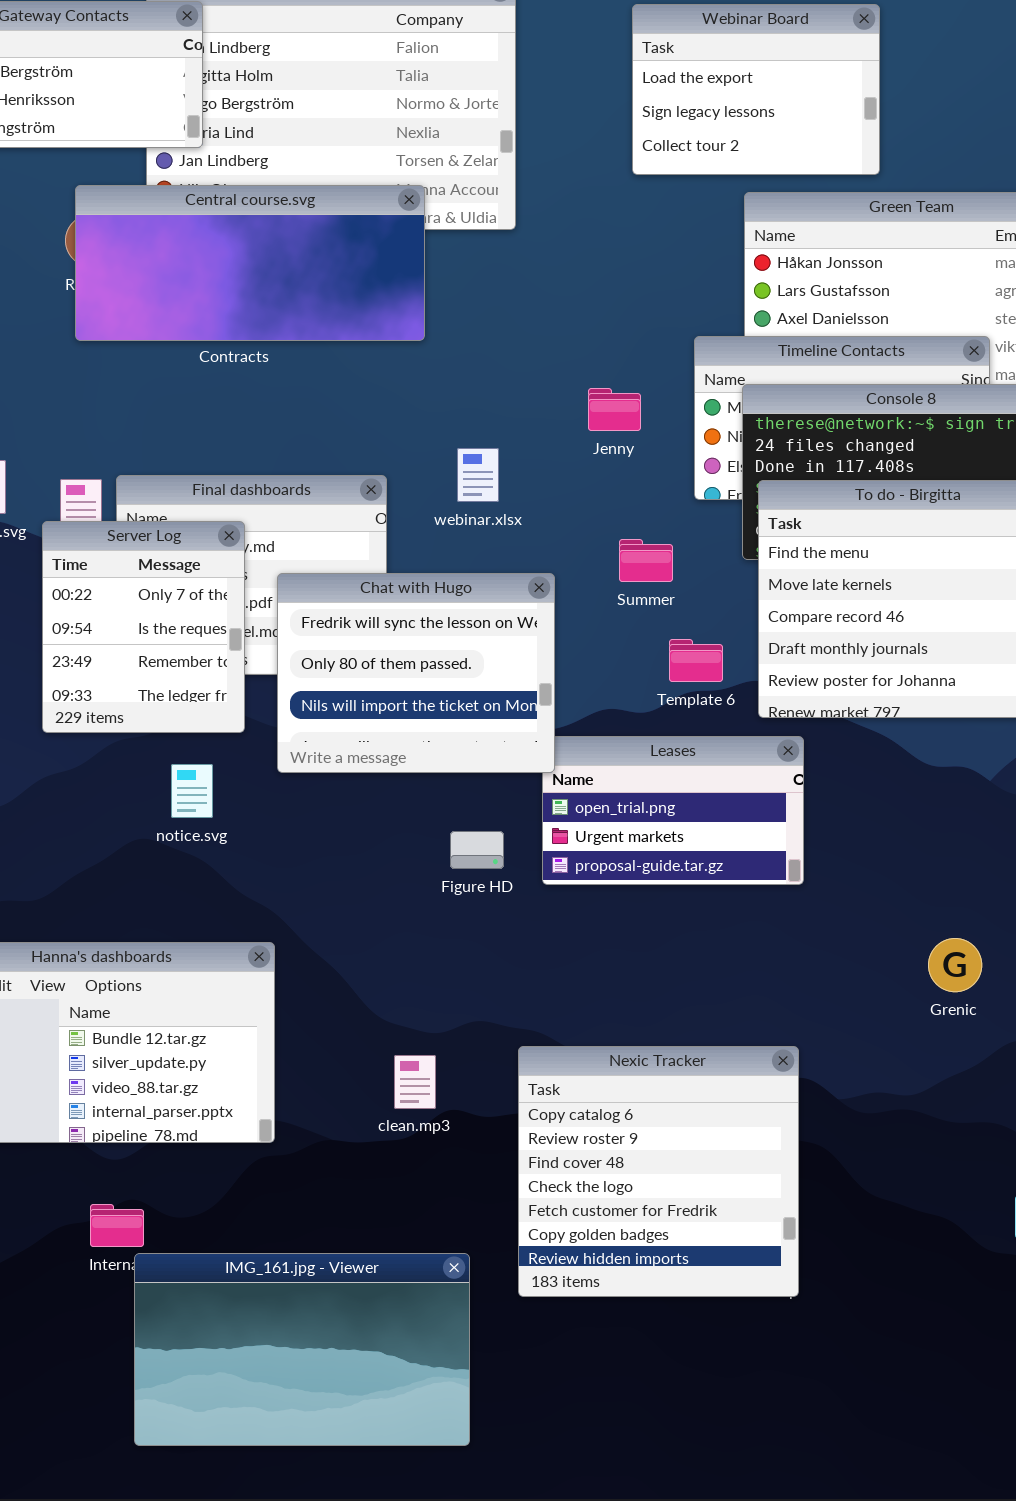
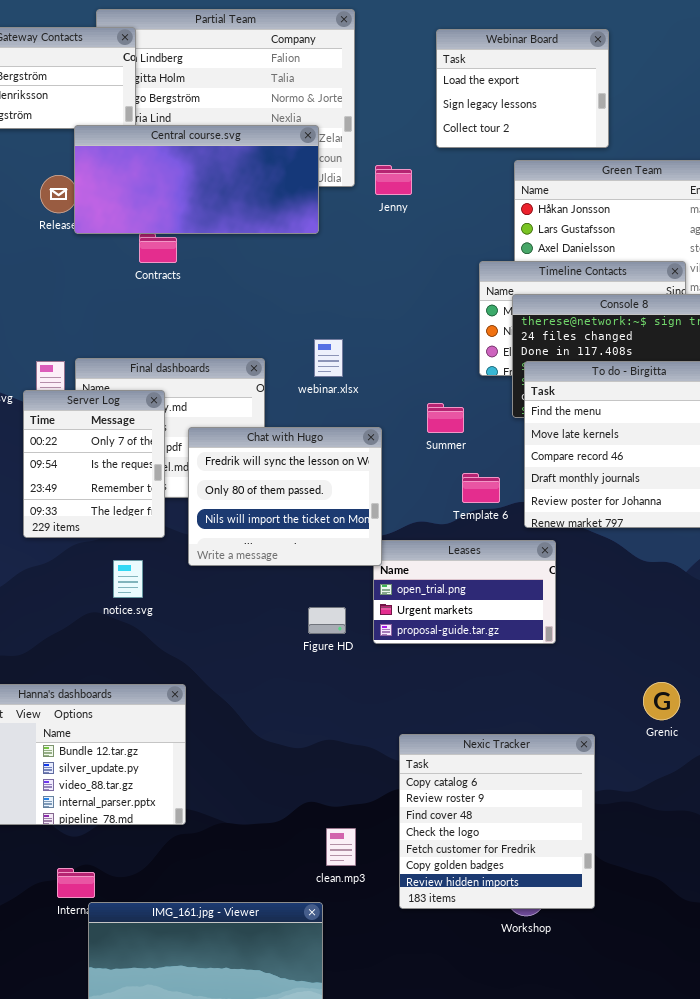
Central course.svg: [75,185,425,341] -> [74,125,319,234], moved
Jenny: [588,388,641,431] -> [375,165,412,195], moved
Nexic Tracker: [518,1046,799,1297] -> [399,734,595,909], moved
clean.mp3: [394,1055,436,1109] -> [326,828,356,866], moved

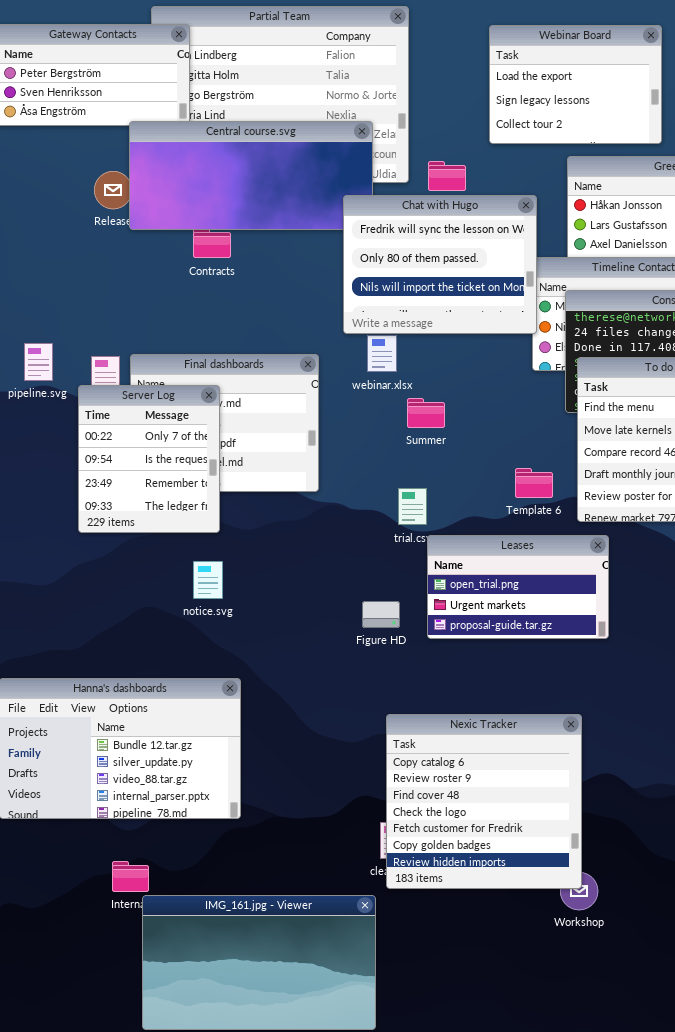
Summer: [427,403,464,433] -> [407,398,445,428], moved
Chat with Hugo: [188,427,382,566] -> [343,195,537,334], moved
notice.svg: [113,560,143,598] -> [193,561,223,599], moved
Nexic Tracker: [399,734,595,909] -> [386,714,582,889], moved

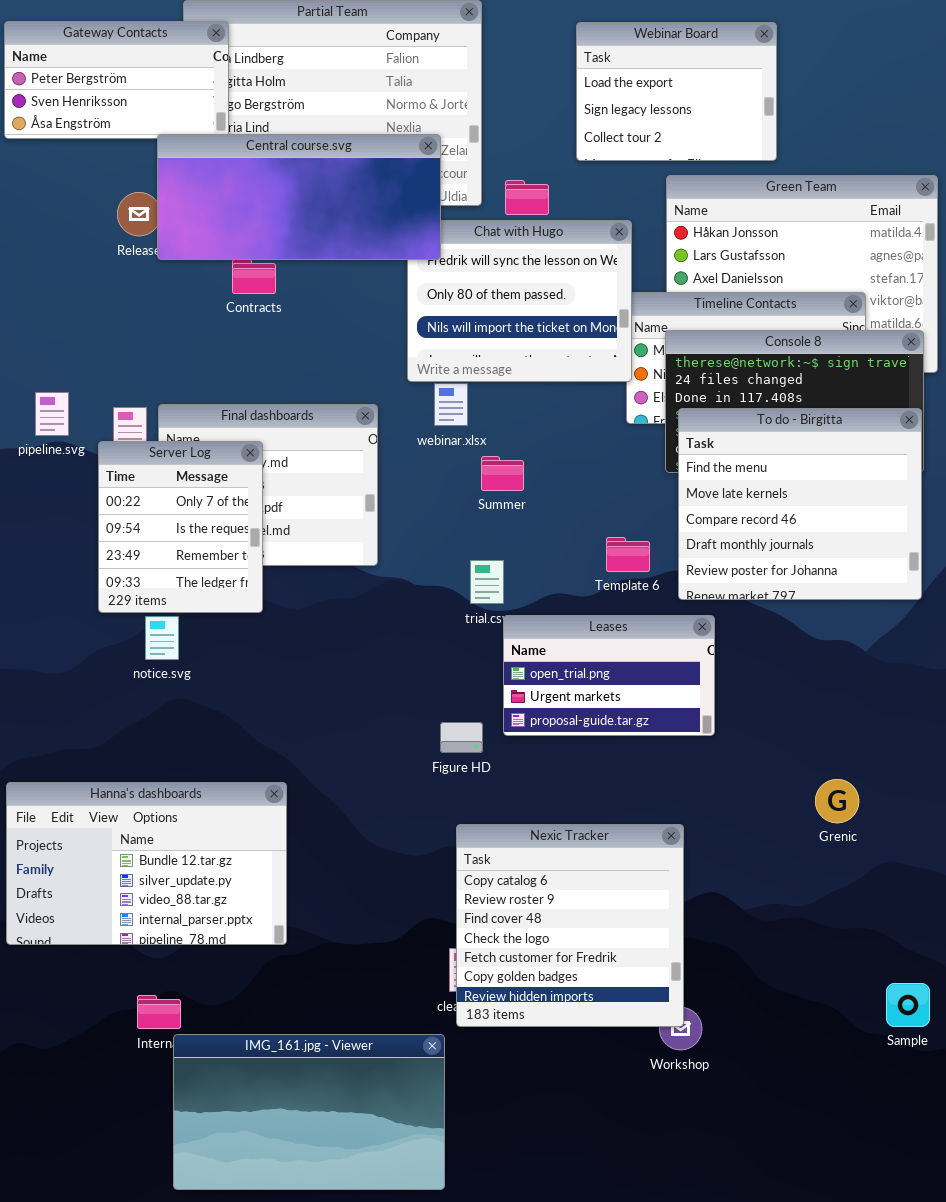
Central course.svg: [129,121,373,230] -> [157,134,441,260], raised
notice.svg: [193,561,223,599] -> [145,616,179,660], moved
Figure HD: [362,601,400,628] -> [440,722,483,753], moved

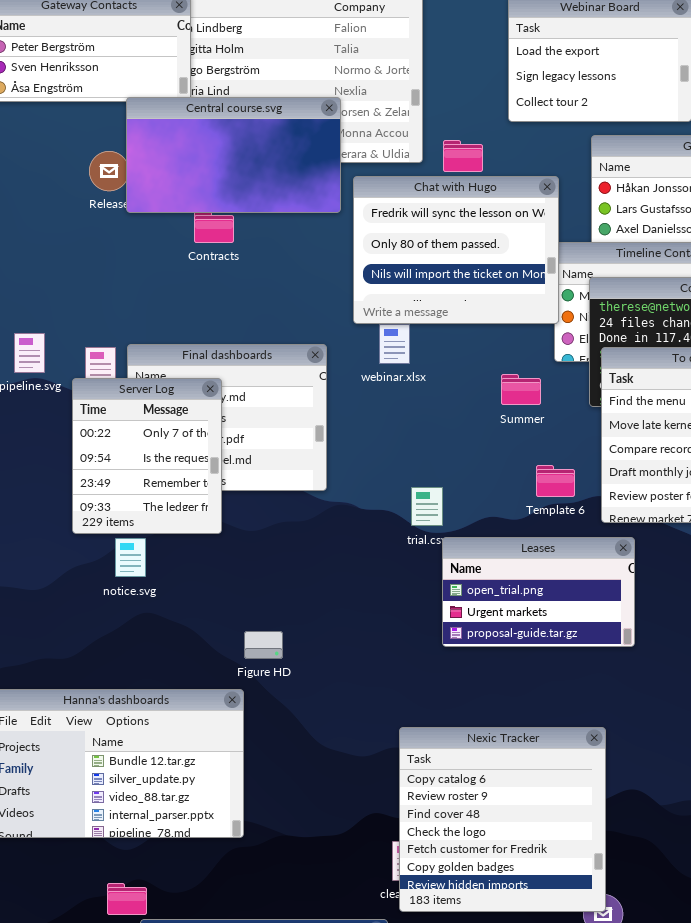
Central course.svg: [157,134,441,260] -> [126,97,341,213], resized
Summer: [481,456,524,491] -> [501,374,541,405], moved
Figure HD: [440,722,483,753] -> [244,631,283,659], moved

